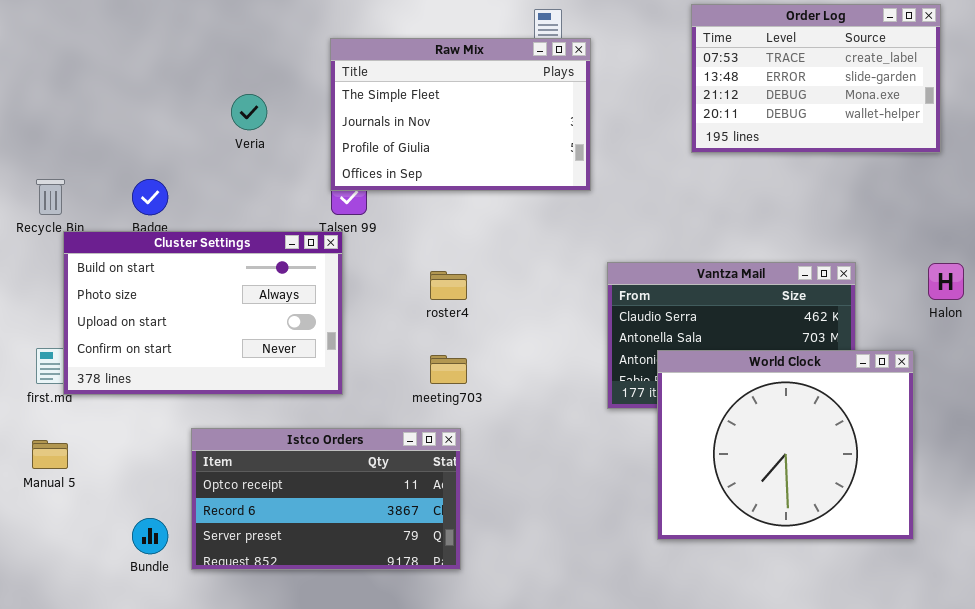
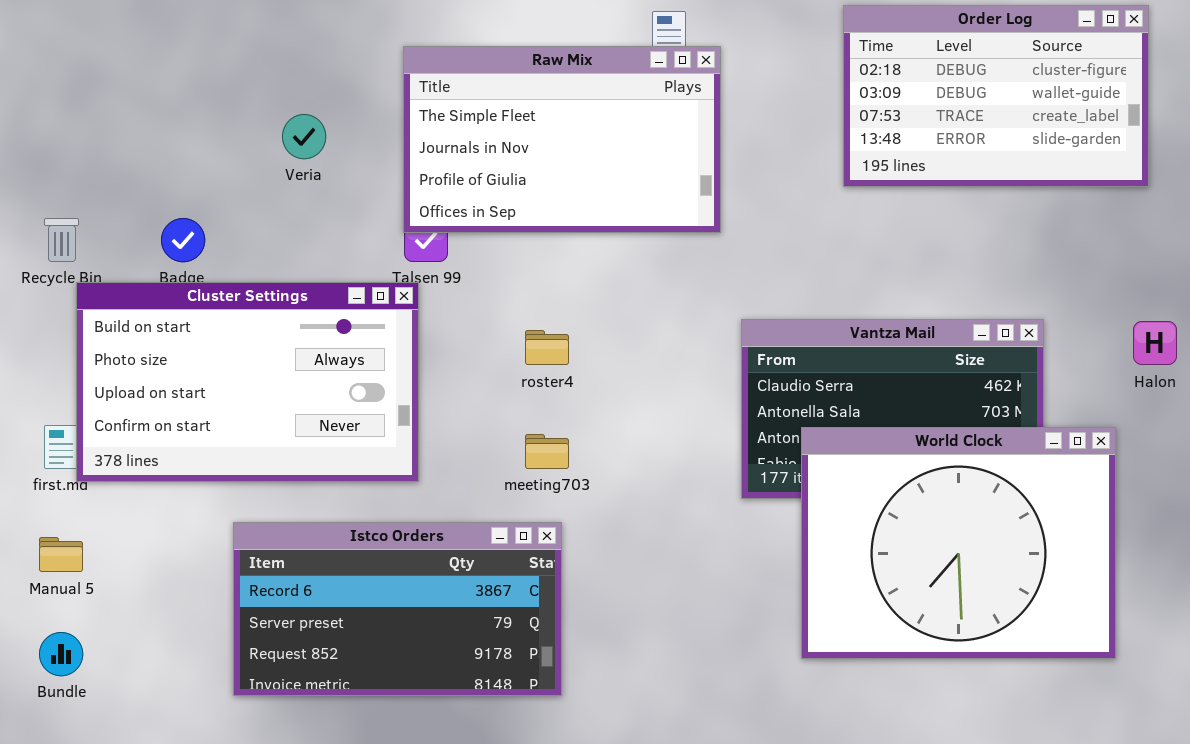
Order Log: [691,4,941,153] -> [843,5,1149,187], scrolled up 2 rows
Istco Orders: [191,428,461,570] -> [233,522,562,696], scrolled down 1 row
Bundle: [132,518,168,554] -> [39,632,83,676], moved

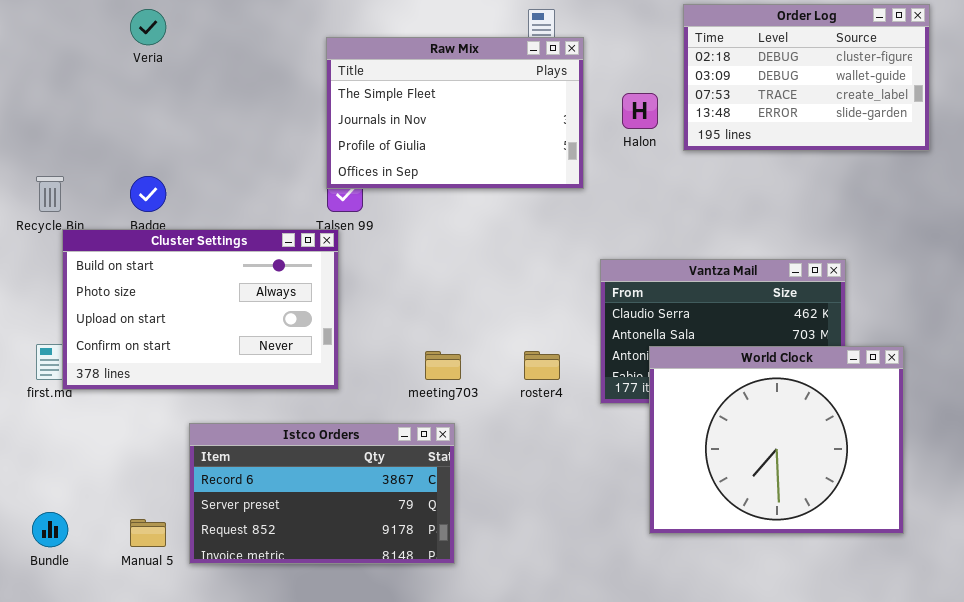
Veria: [282,114,326,159] -> [130,9,166,45], moved
Halon: [1133,321,1177,365] -> [622,93,658,129], moved
roster4: [525,330,569,365] -> [524,351,560,380], moved
Manual 5: [39,537,83,572] -> [130,519,166,547], moved

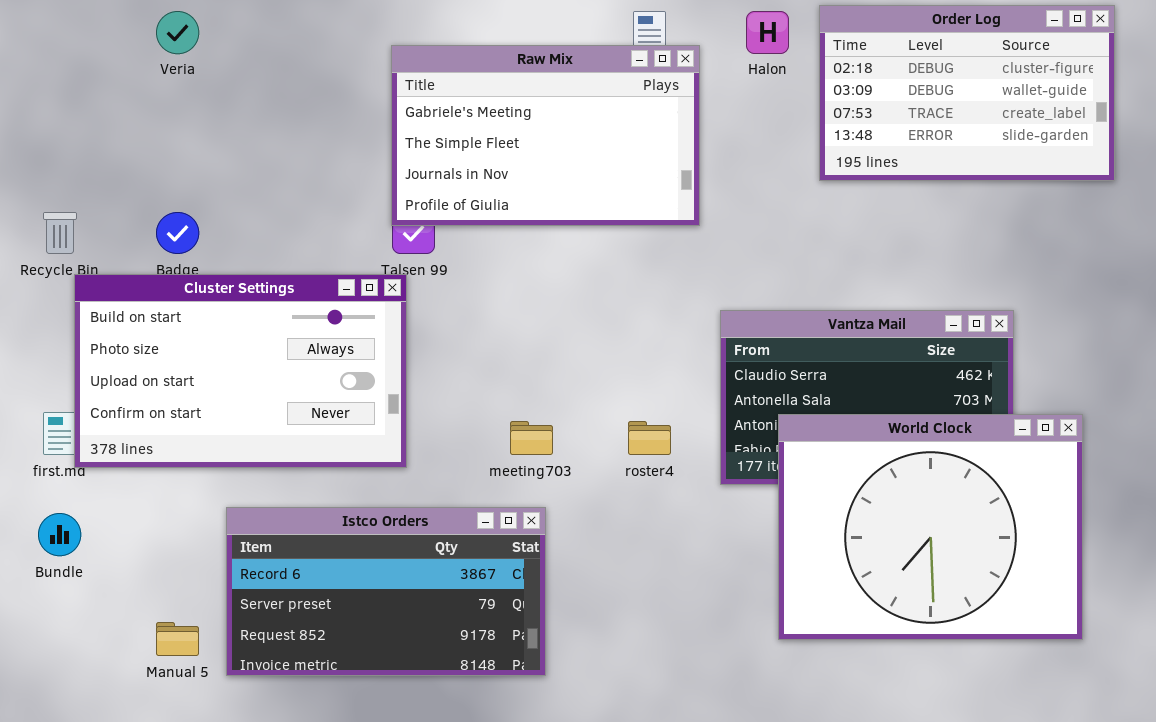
Raw Mix: [326,37,584,189] -> [391,45,700,226], scrolled up 1 row
Halon: [622,93,658,129] -> [746,11,789,54], moved
Bundle: [32,512,68,547] -> [38,513,81,556], moved

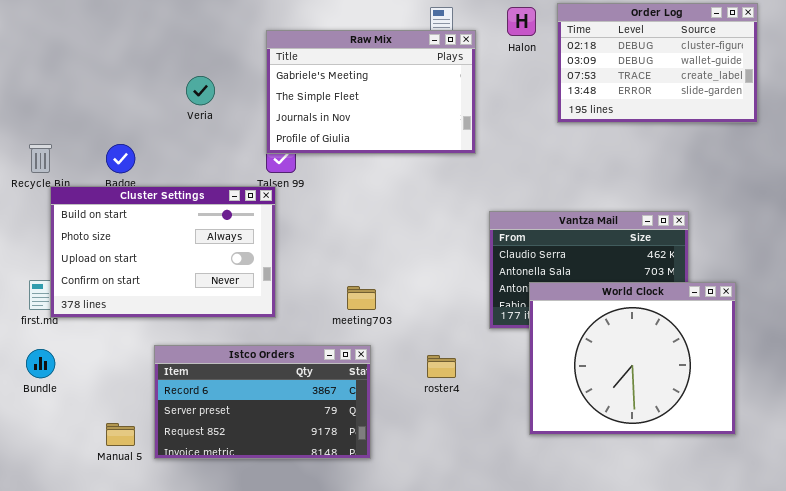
Veria: [156,11,199,54] -> [186,76,215,105], moved
roster4: [628,421,671,455] -> [427,355,456,378], moved

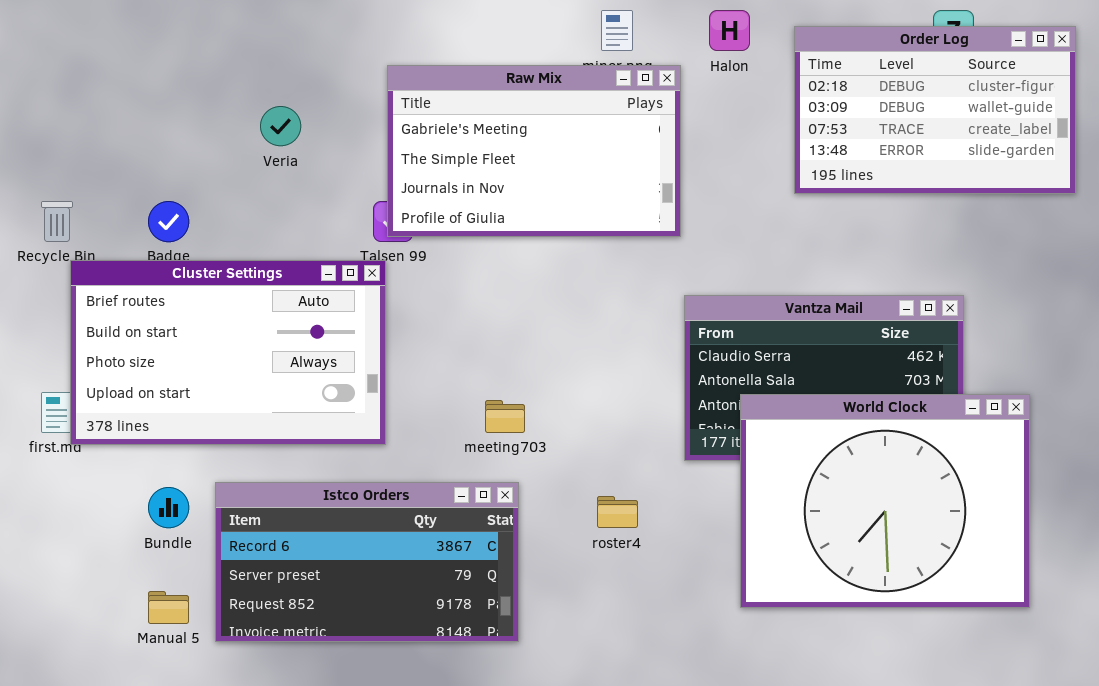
Order Log: [557,3,758,123] -> [794,26,1076,194], moved
Raw Mix: [266,30,476,154] -> [387,65,681,237], moved
Cluster Settings: [50,186,276,318] -> [70,260,386,445], scrolled up 1 row
Bundle: [26,349,55,378] -> [148,487,189,528], moved

